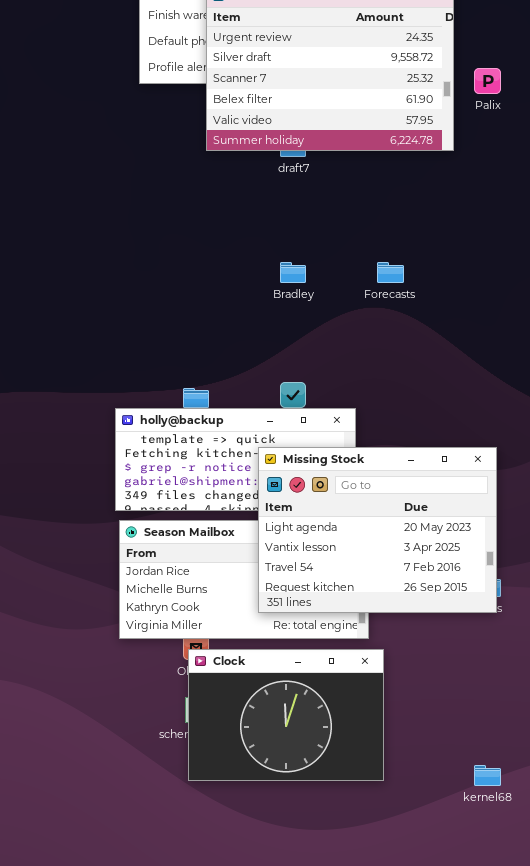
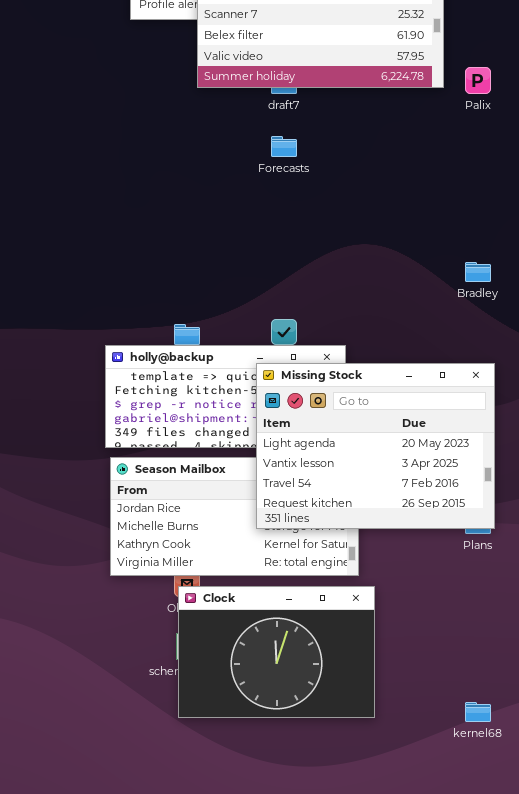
Palix: [474,68,501,94] -> [465,67,491,94], moved
Bradley: [280,262,306,283] -> [465,262,491,282], moved
Forecasts: [377,262,404,283] -> [271,136,297,157], moved
Missing Stock: [258,447,497,613] -> [256,363,495,529], moved

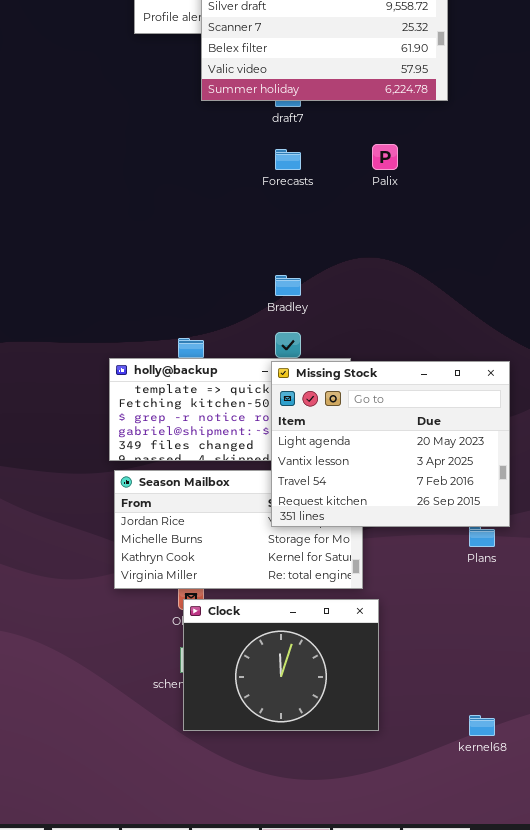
Palix: [465,67,491,94] -> [372,144,398,170], moved
Bradley: [465,262,491,282] -> [275,275,301,296], moved
Missing Stock: [256,363,495,529] -> [271,361,510,527], moved

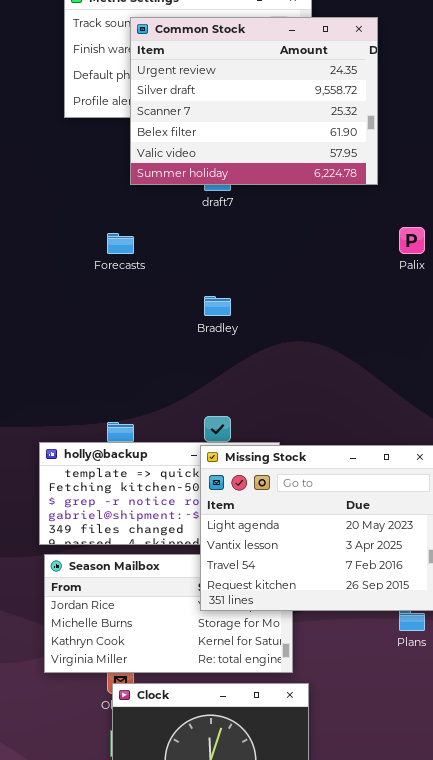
Palix: [372,144,398,170] -> [399,227,425,254], moved
Forecasts: [275,149,301,170] -> [107,233,134,254], moved
Bradley: [275,275,301,296] -> [204,296,231,316], moved

